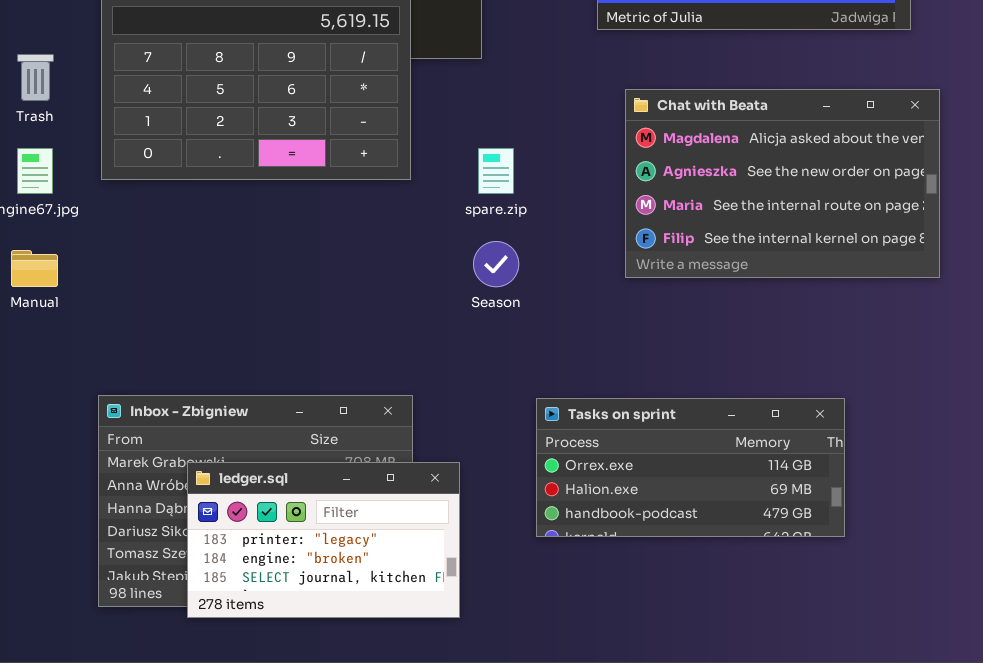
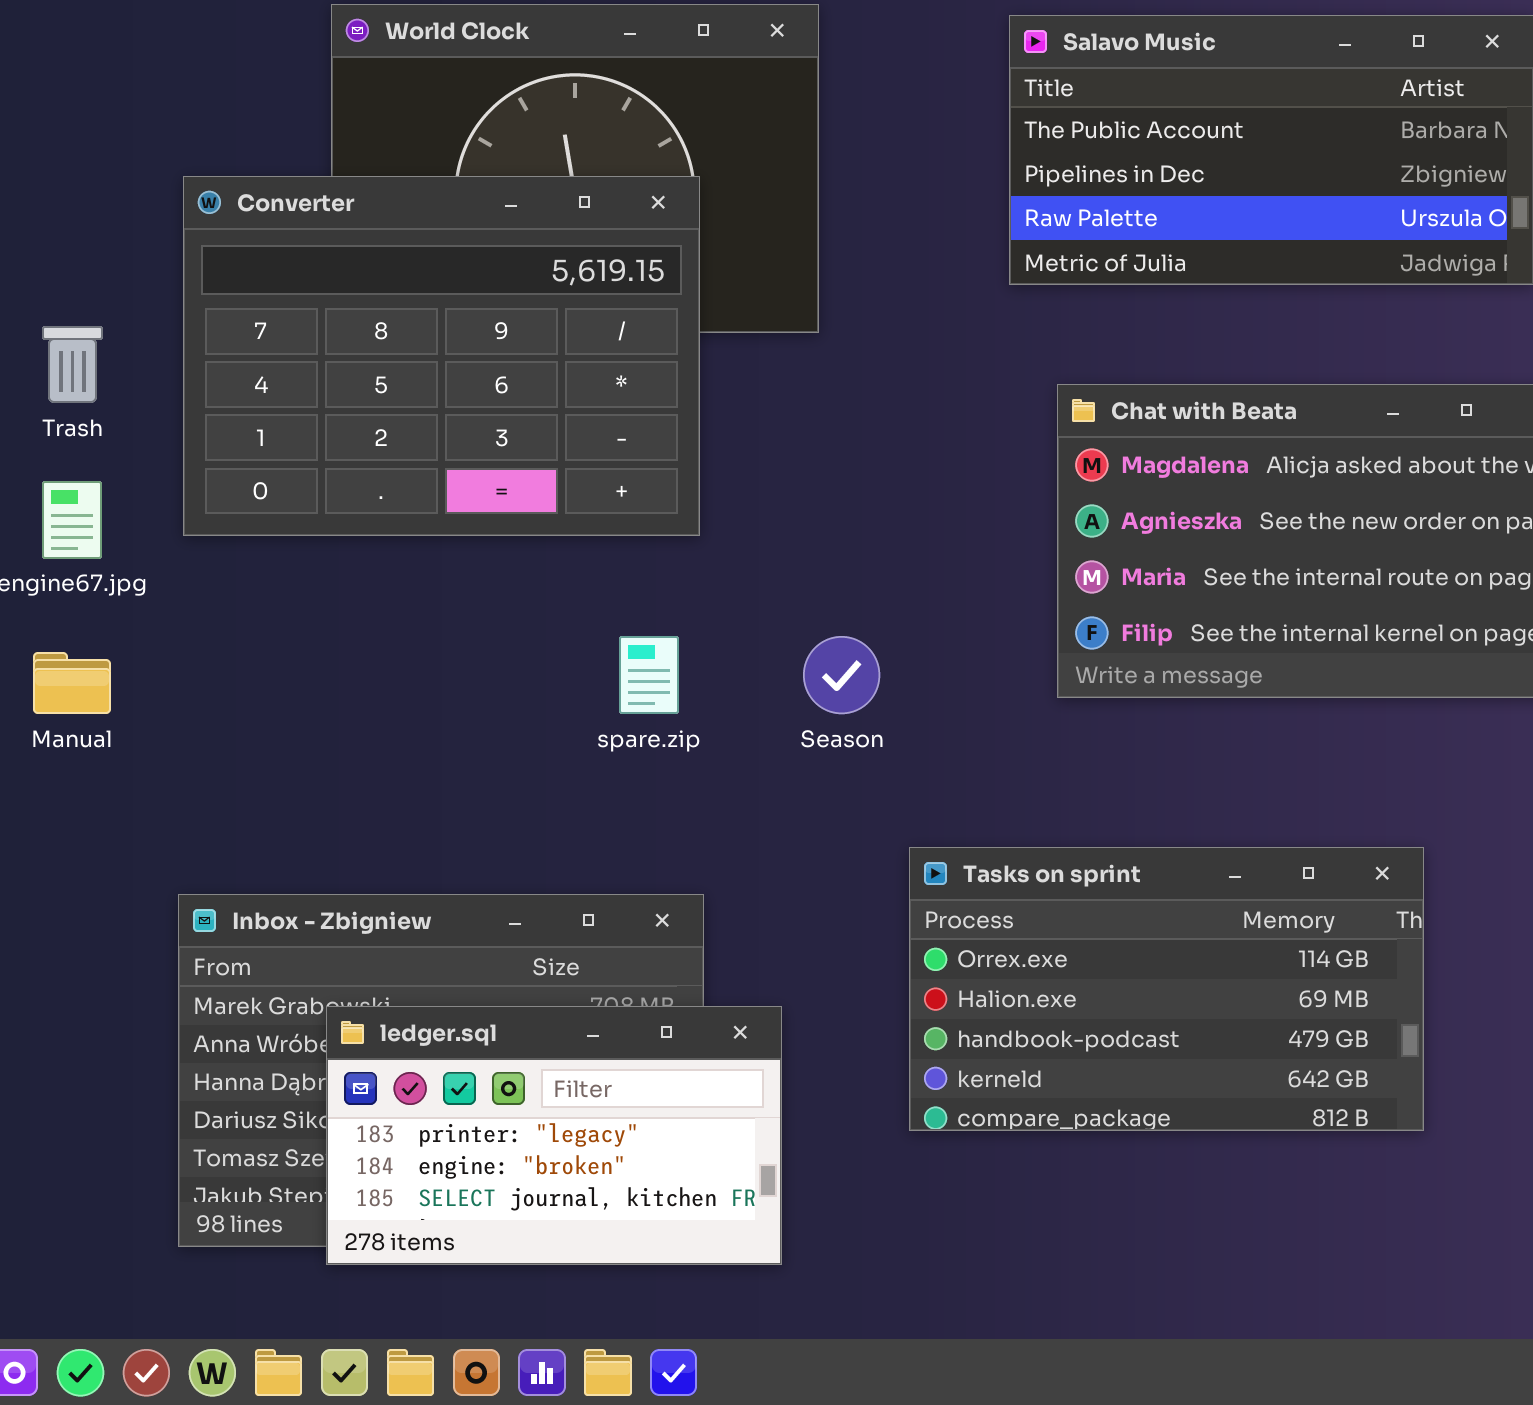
spare.zip: [478,148,514,194] -> [619,636,679,714], moved
Tasks on sprint: [536,398,845,537] -> [909,847,1424,1131], resized

